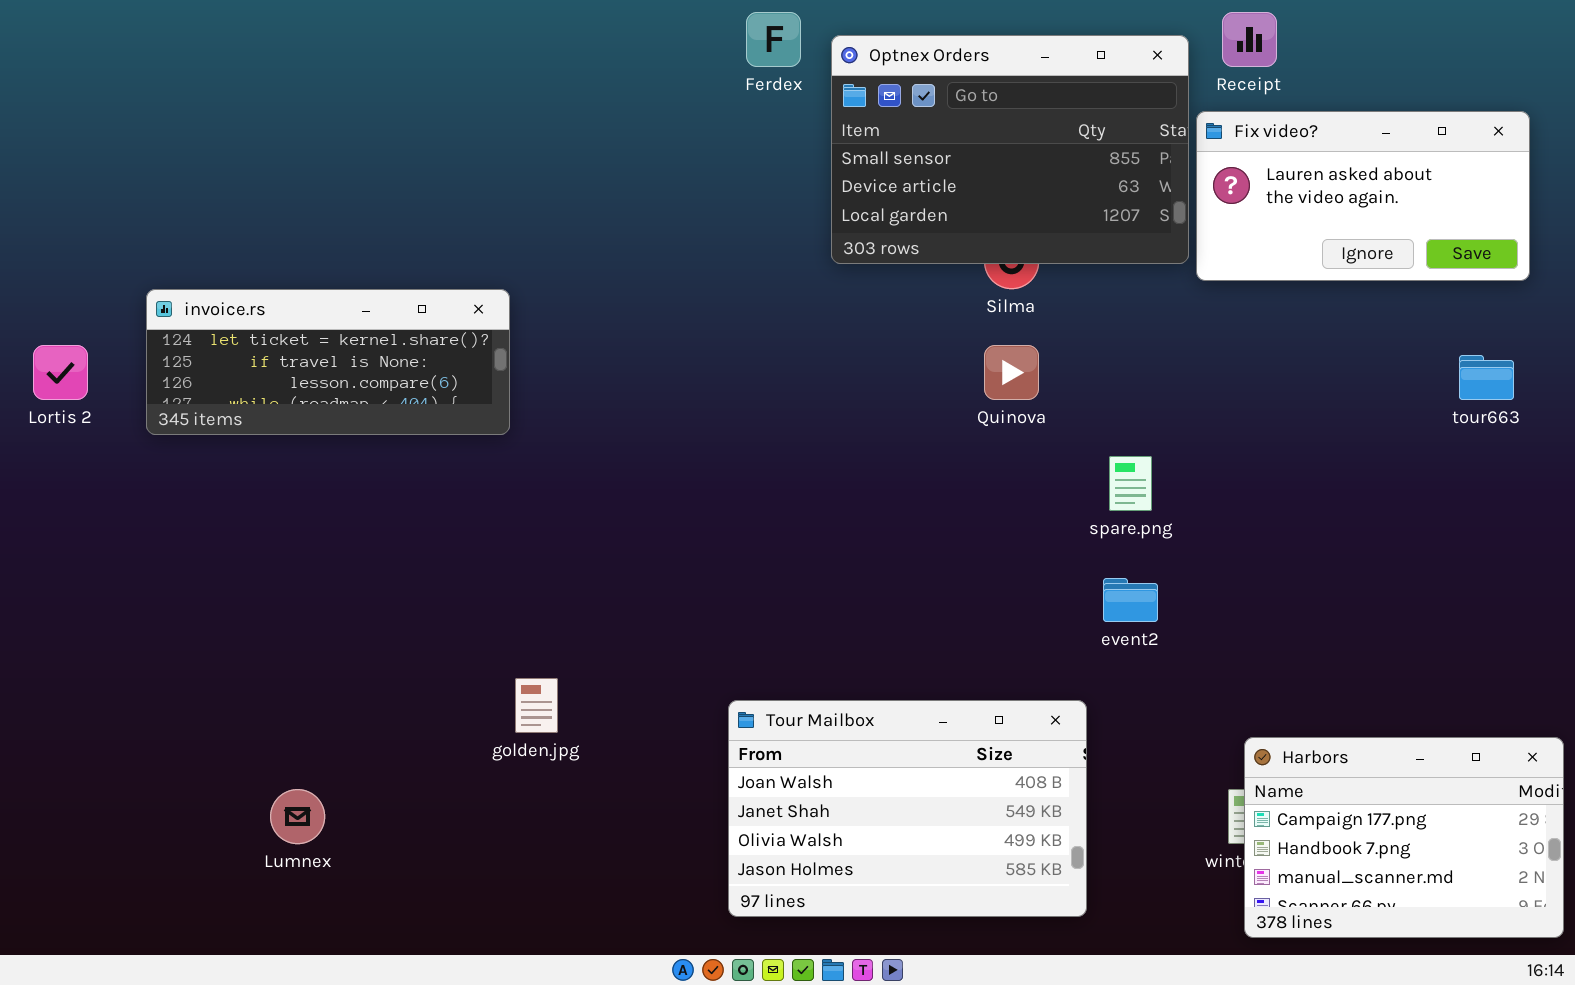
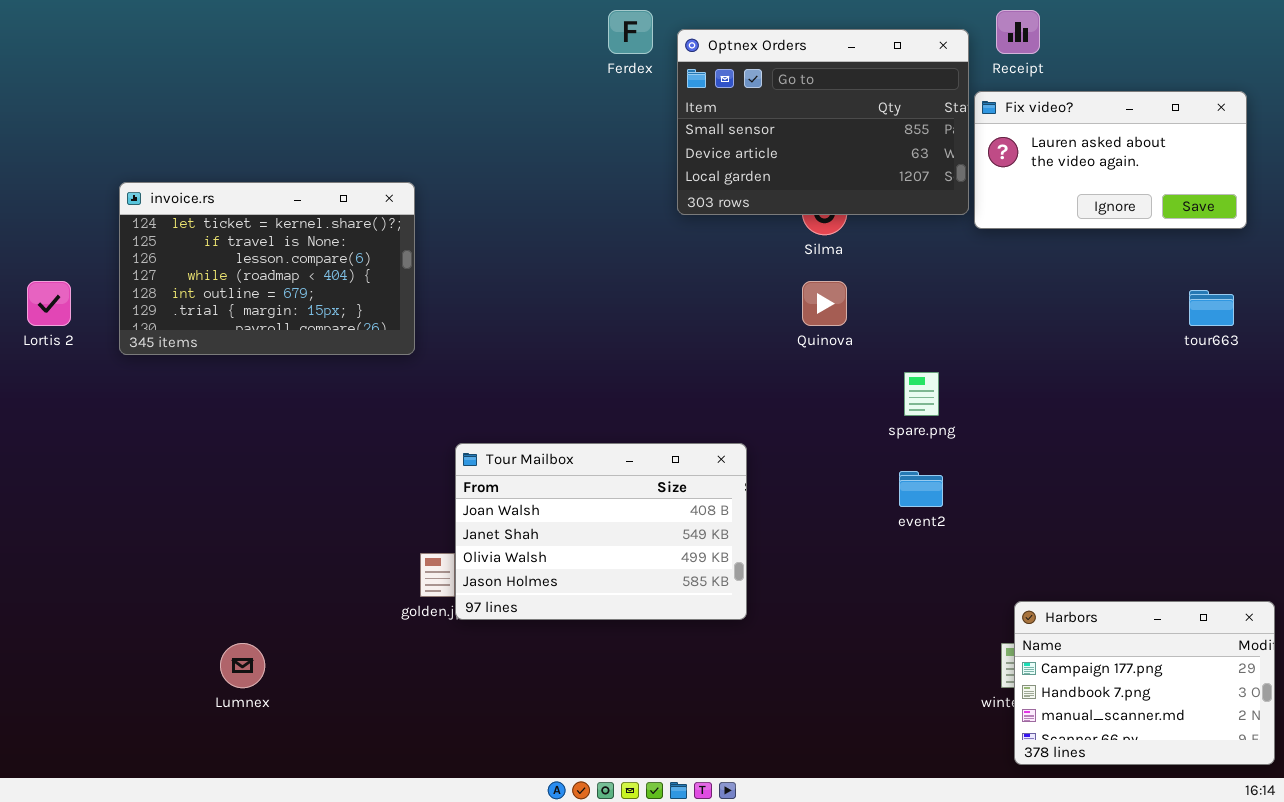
invoice.rs: [146,289,510,435] -> [119,182,415,355], resized
Tour Mailbox: [728,700,1087,917] -> [455,443,747,620], moved

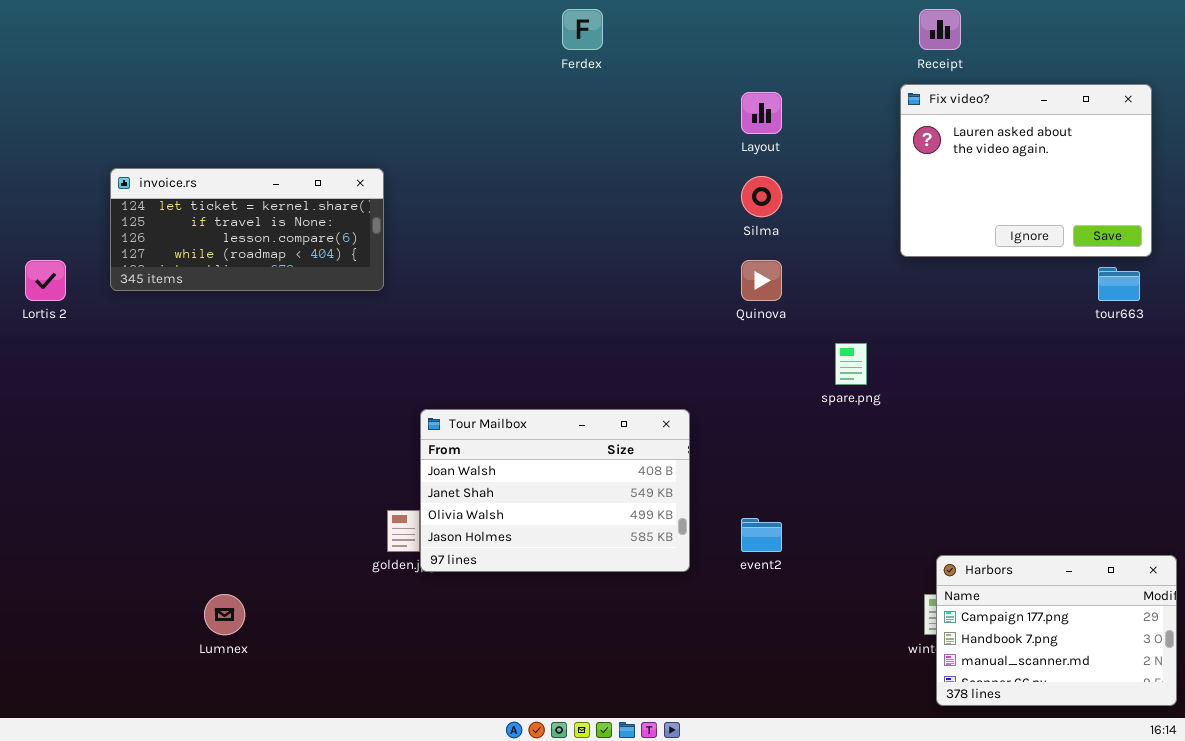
Optnex Orders: [677,29,969,215] -> none, closed
Fix video?: [974,91,1247,229] -> [900,84,1152,257], resized
invoice.rs: [119,182,415,355] -> [110,168,384,291], resized
event2: [899,471,943,507] -> [741,518,782,552], moved

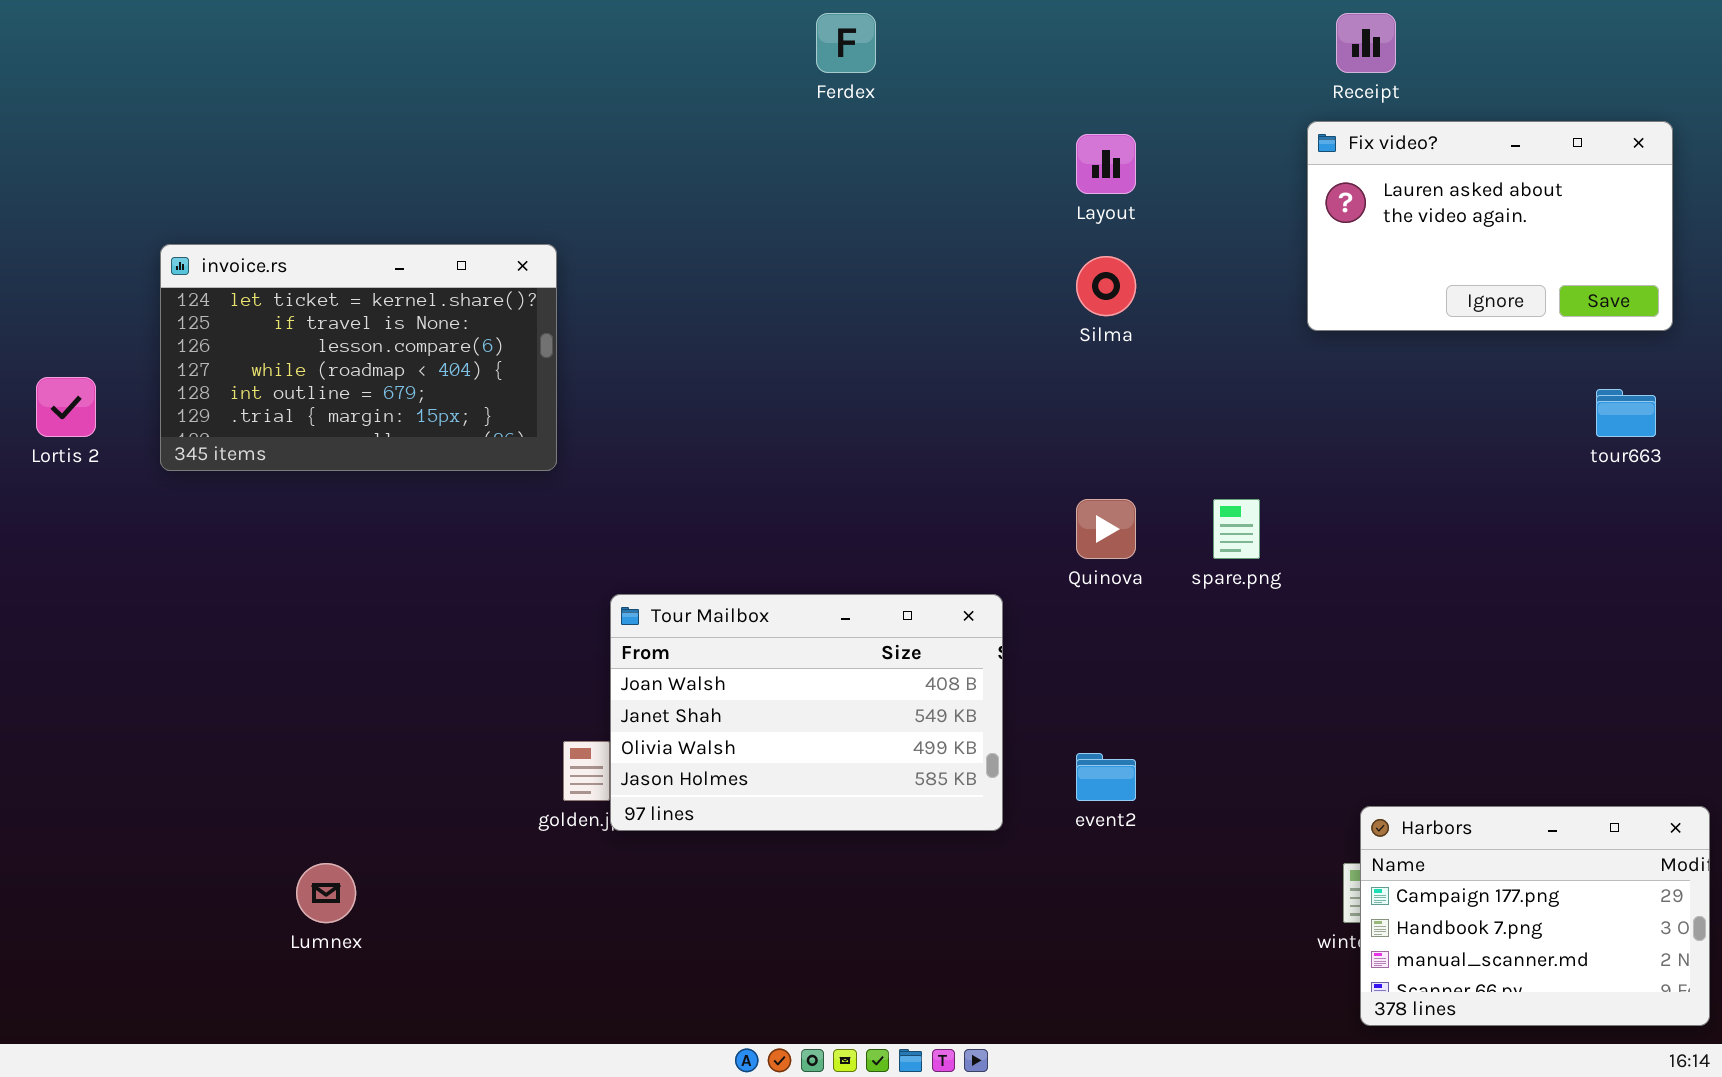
Fix video?: [900,84,1152,257] -> [1307,121,1673,331], resized
invoice.rs: [110,168,384,291] -> [160,244,557,471], resized
Quinova: [741,260,782,301] -> [1076,499,1136,559], moved

